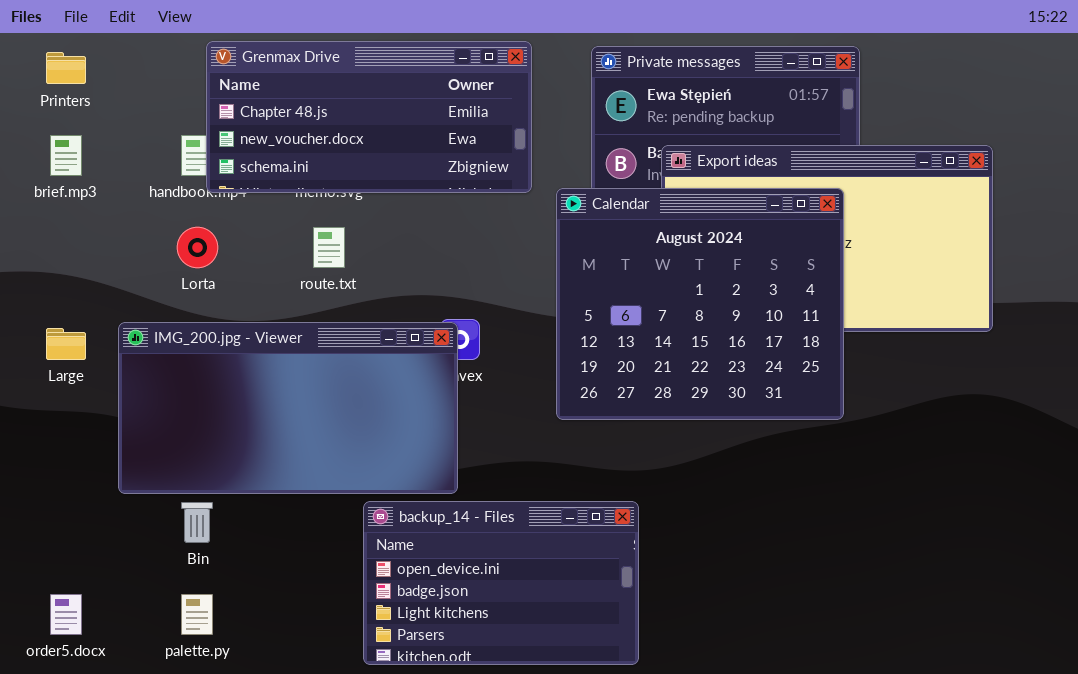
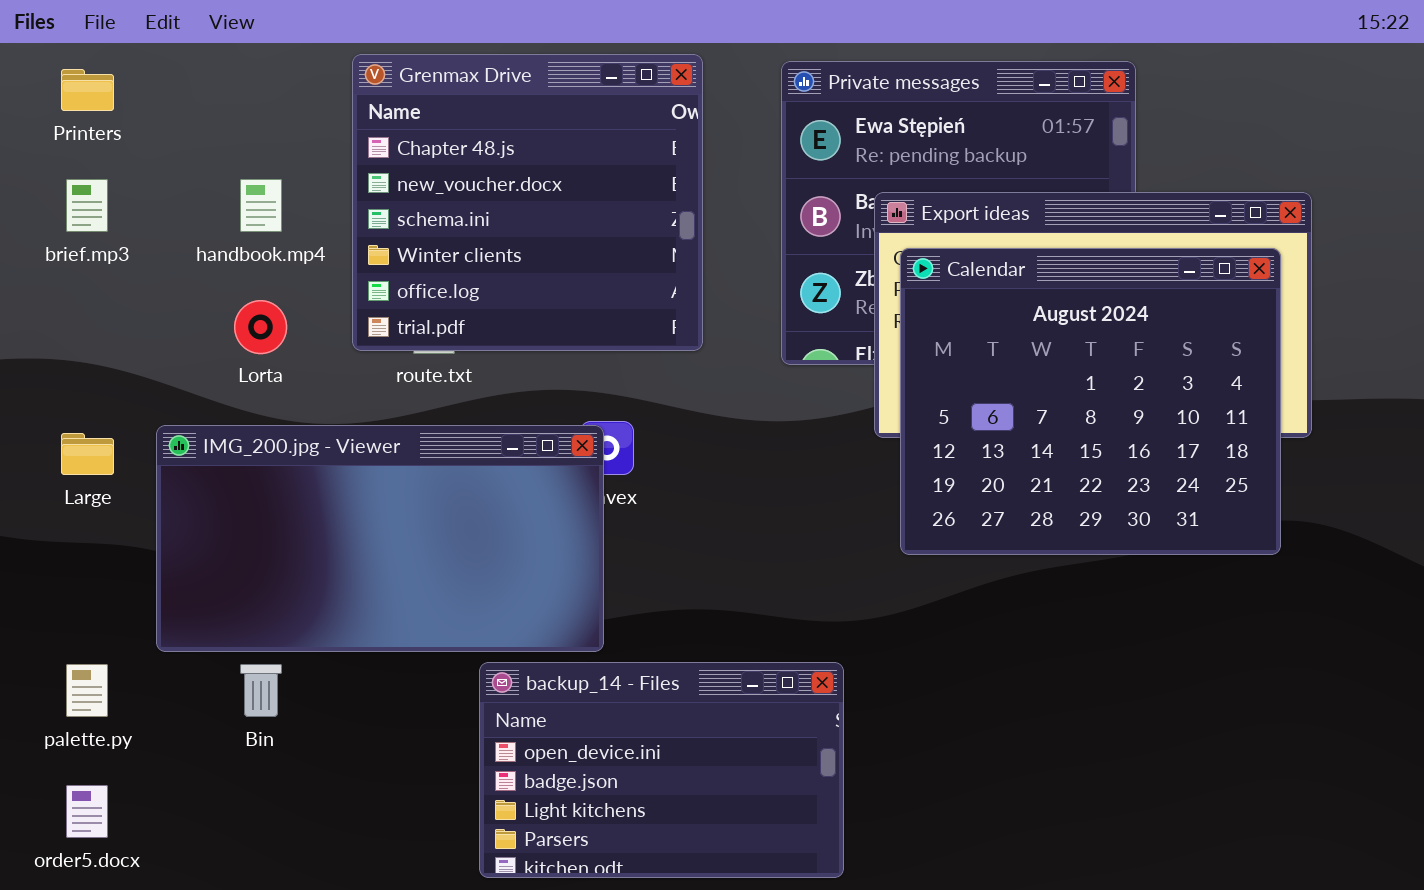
Grenmax Drive: [206,41,532,193] -> [352,54,703,351], resized
Calendar: [556,188,844,420] -> [900,248,1281,555], moved
palette.py: [181,594,213,635] -> [66,664,108,717], moved

